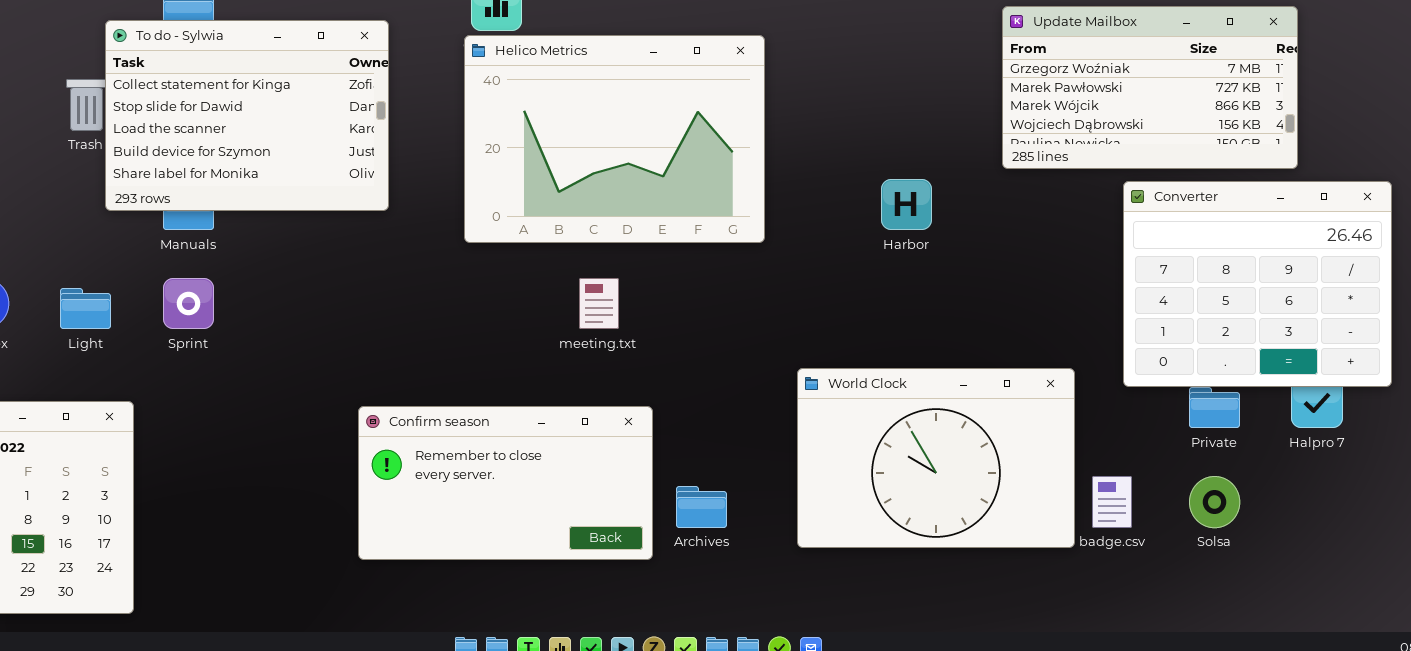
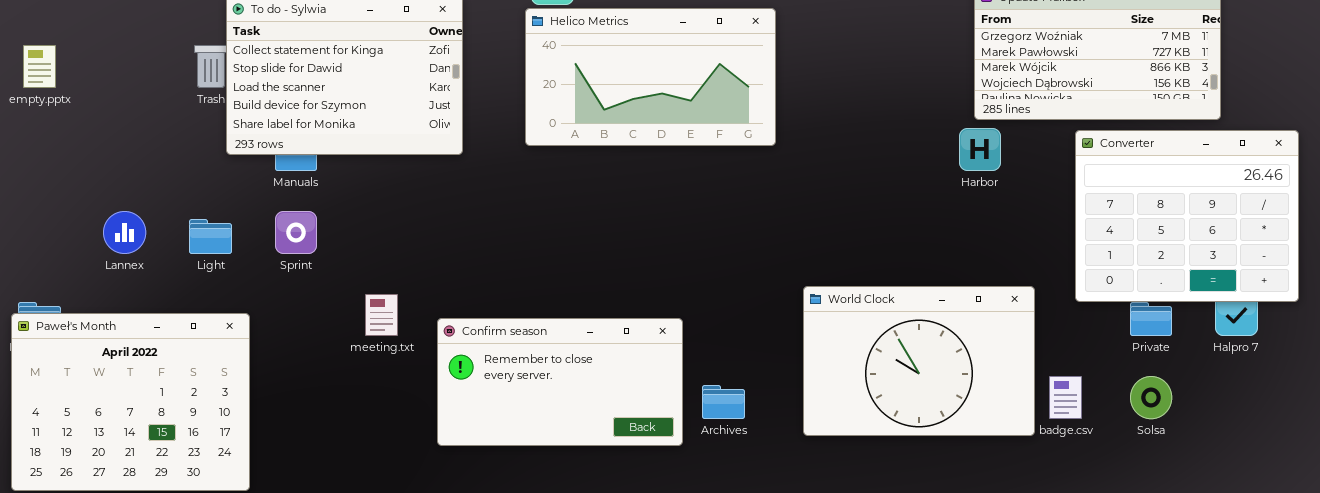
Helico Metrics: [464,35,765,243] -> [525,8,776,146], resized
Harbor: [881,179,932,230] -> [959,128,1001,171], moved
meeting.txt: [579,278,619,329] -> [365,294,398,336], moved

